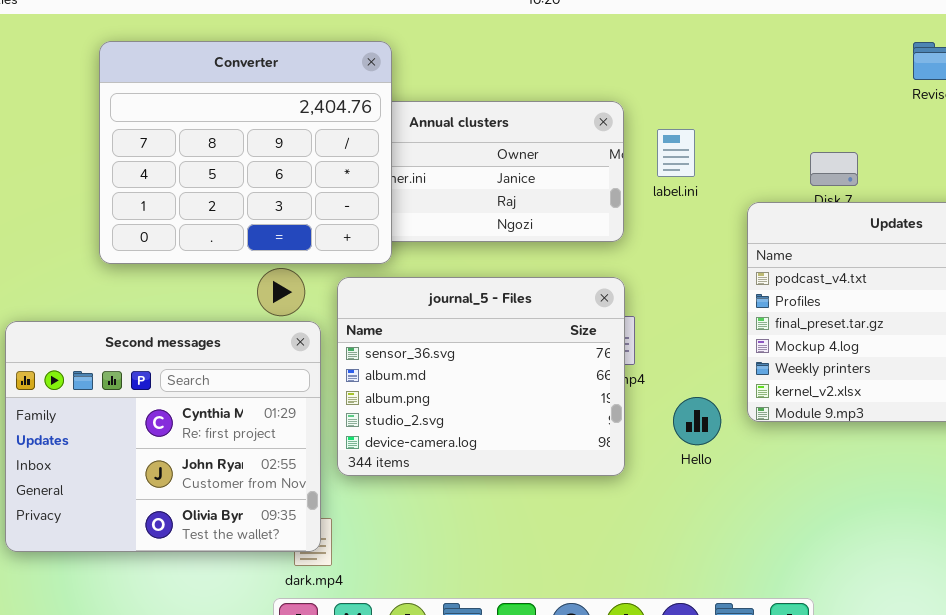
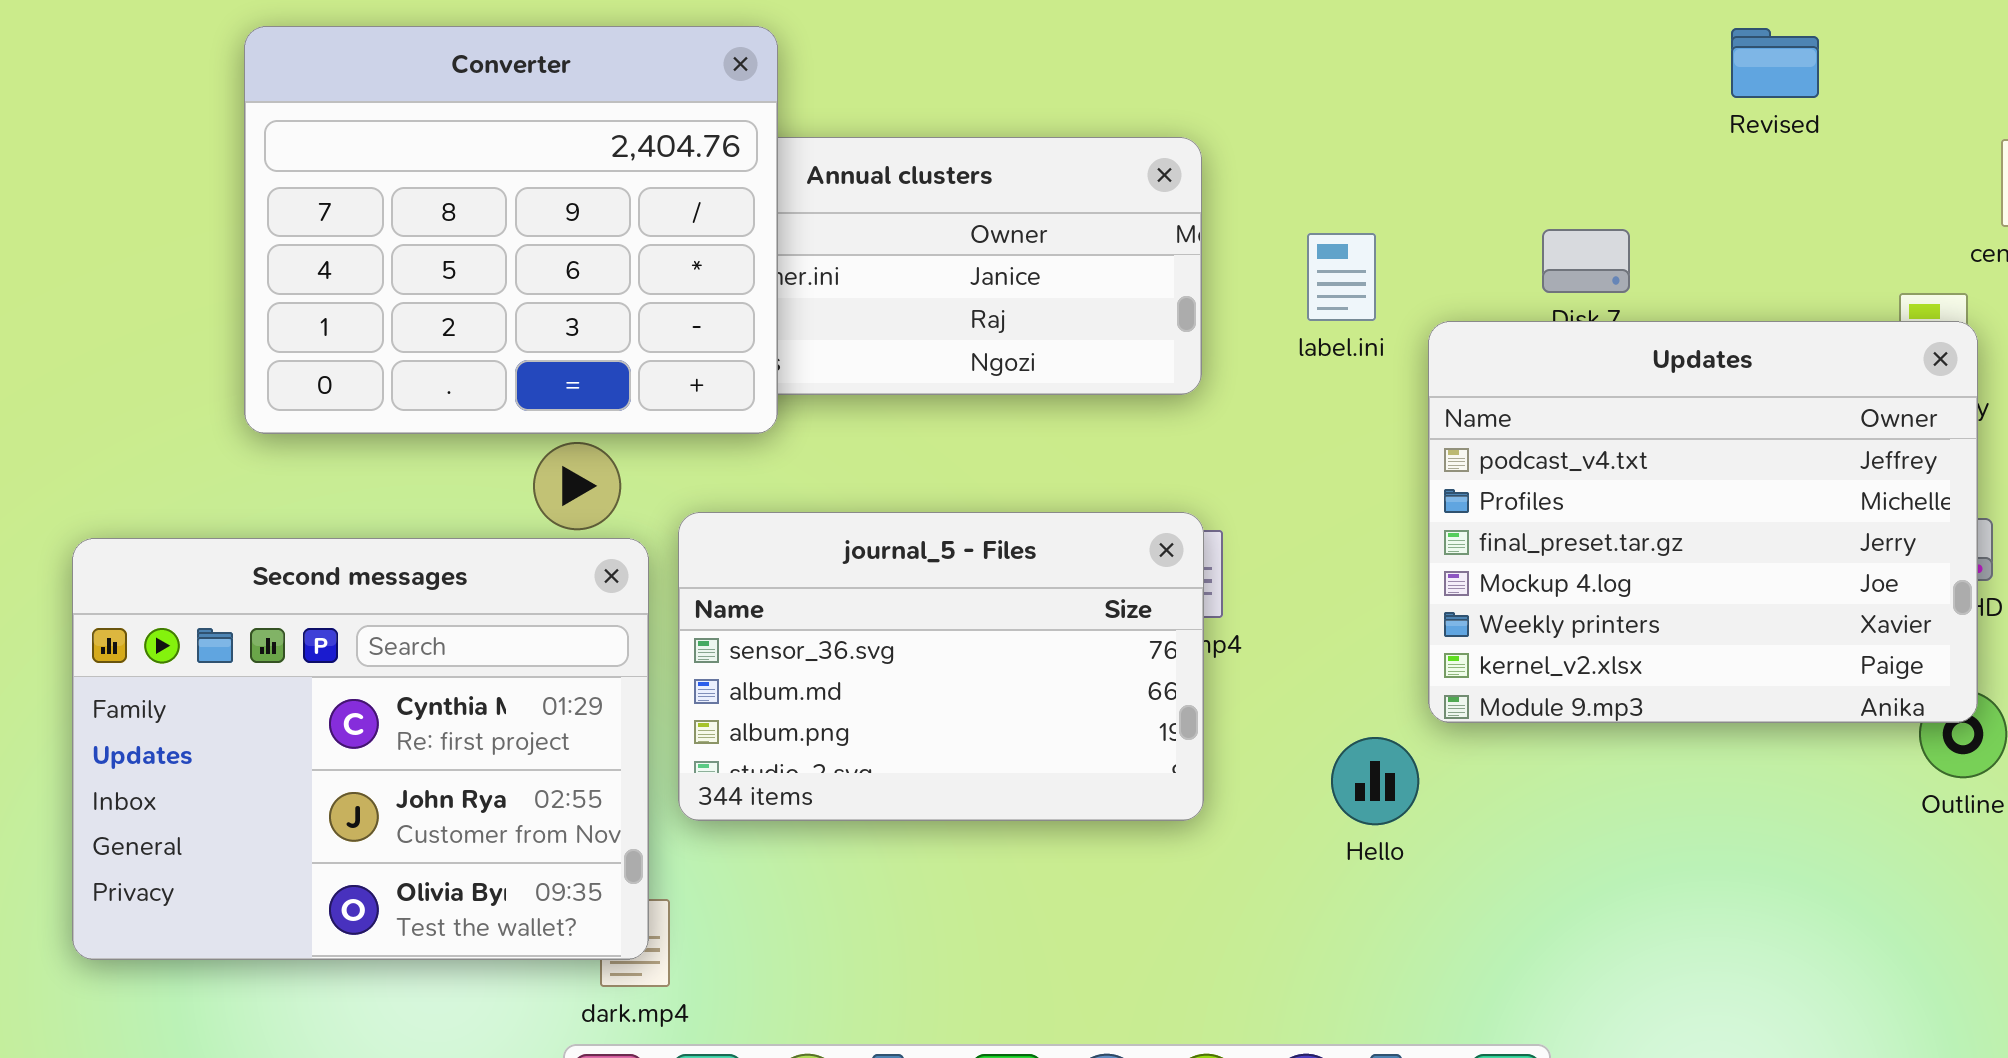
label.ini: [657,129,695,177] -> [1307,233,1376,321], moved
journal_5 - Files: [337,277,625,476] -> [678,512,1204,821], resized
Hello: [673,397,721,445] -> [1331,737,1419,825], moved

